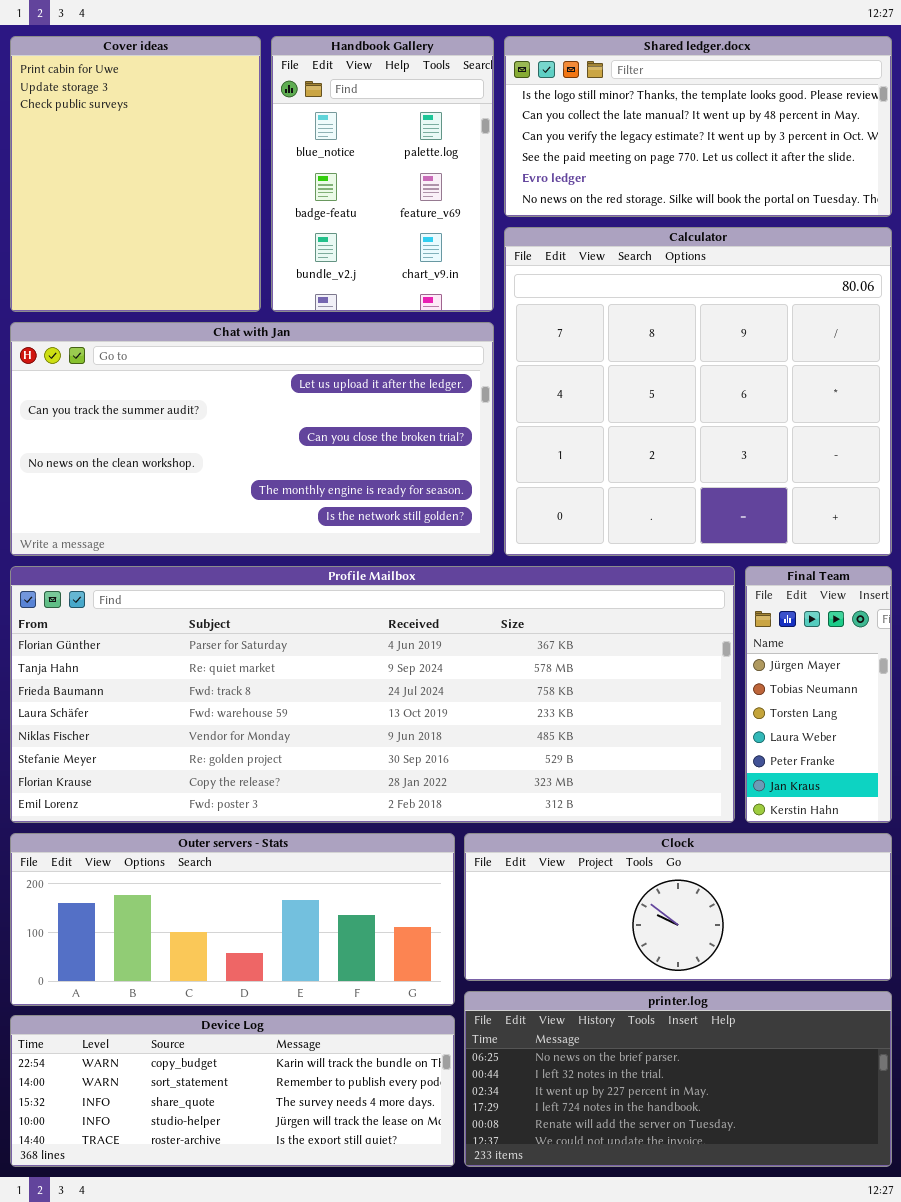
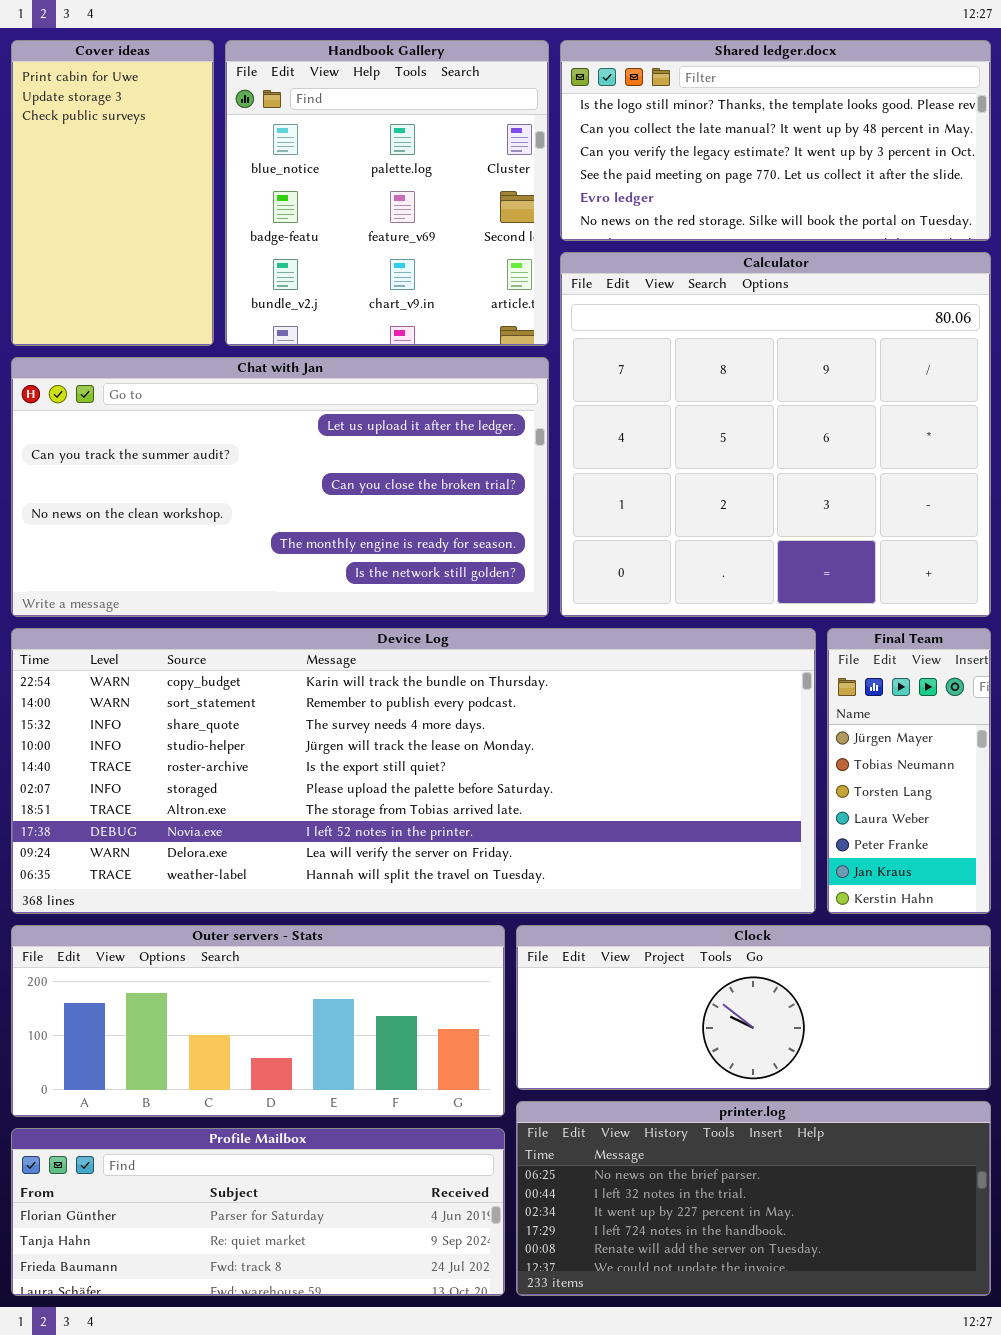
Cover ideas: [10,36,261,312] -> [11,40,214,346], resized
Handbook Gallery: [271,36,494,312] -> [225,40,549,346], resized
Profile Mailbox: [10,566,735,823] -> [11,1128,505,1296], moved, resized
Device Log: [10,1015,455,1167] -> [11,628,816,914], moved, resized

